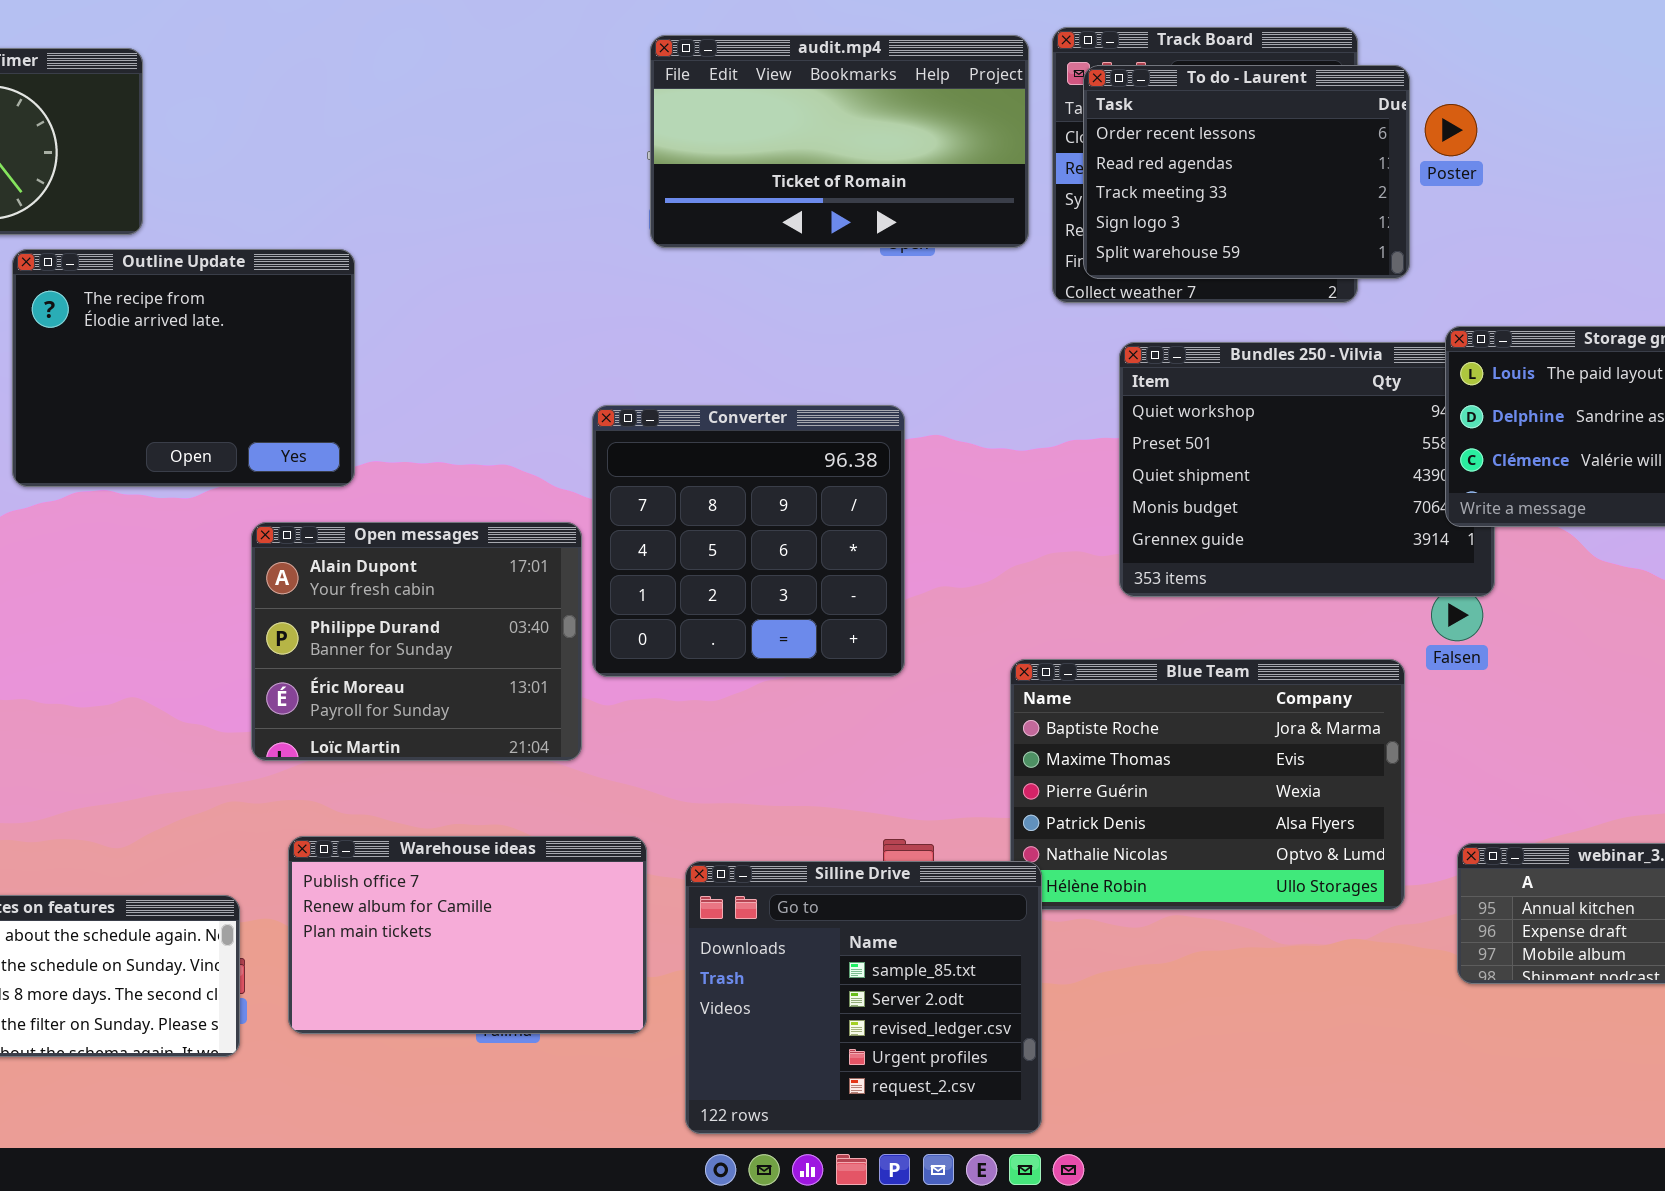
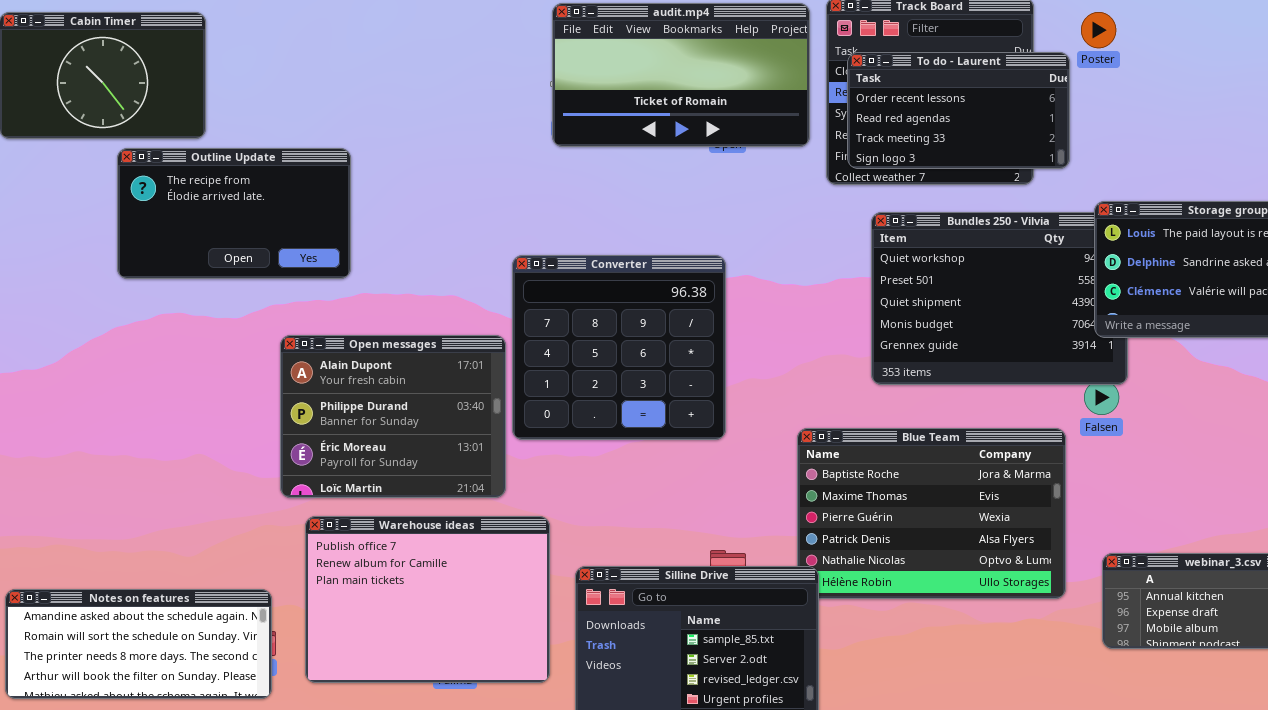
To do - Laurent: [1083,65,1410,279] -> [847,52,1070,169], resized
Poster: [1425,104,1477,156] -> [1081,12,1116,48], moved
Outline Update: [12,249,355,487] -> [117,148,351,279], resized
Warehouse ideas: [288,836,647,1034] -> [305,516,550,683], resized

